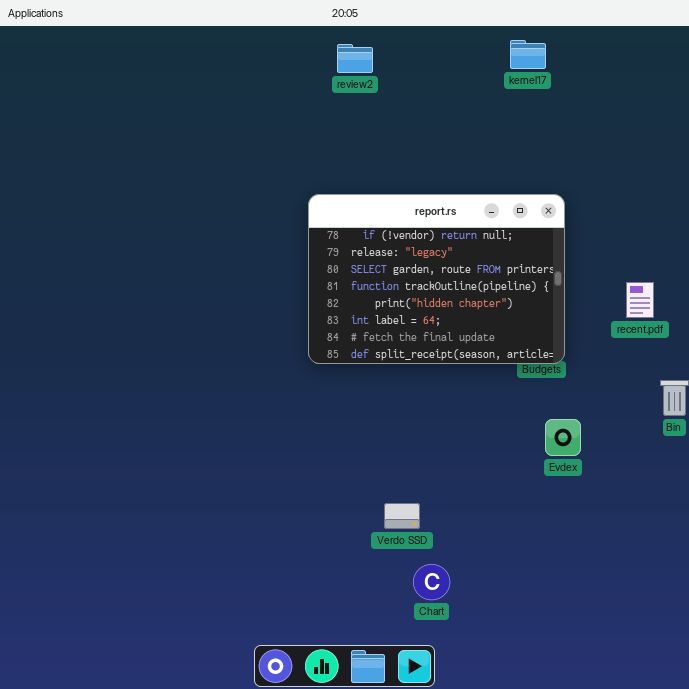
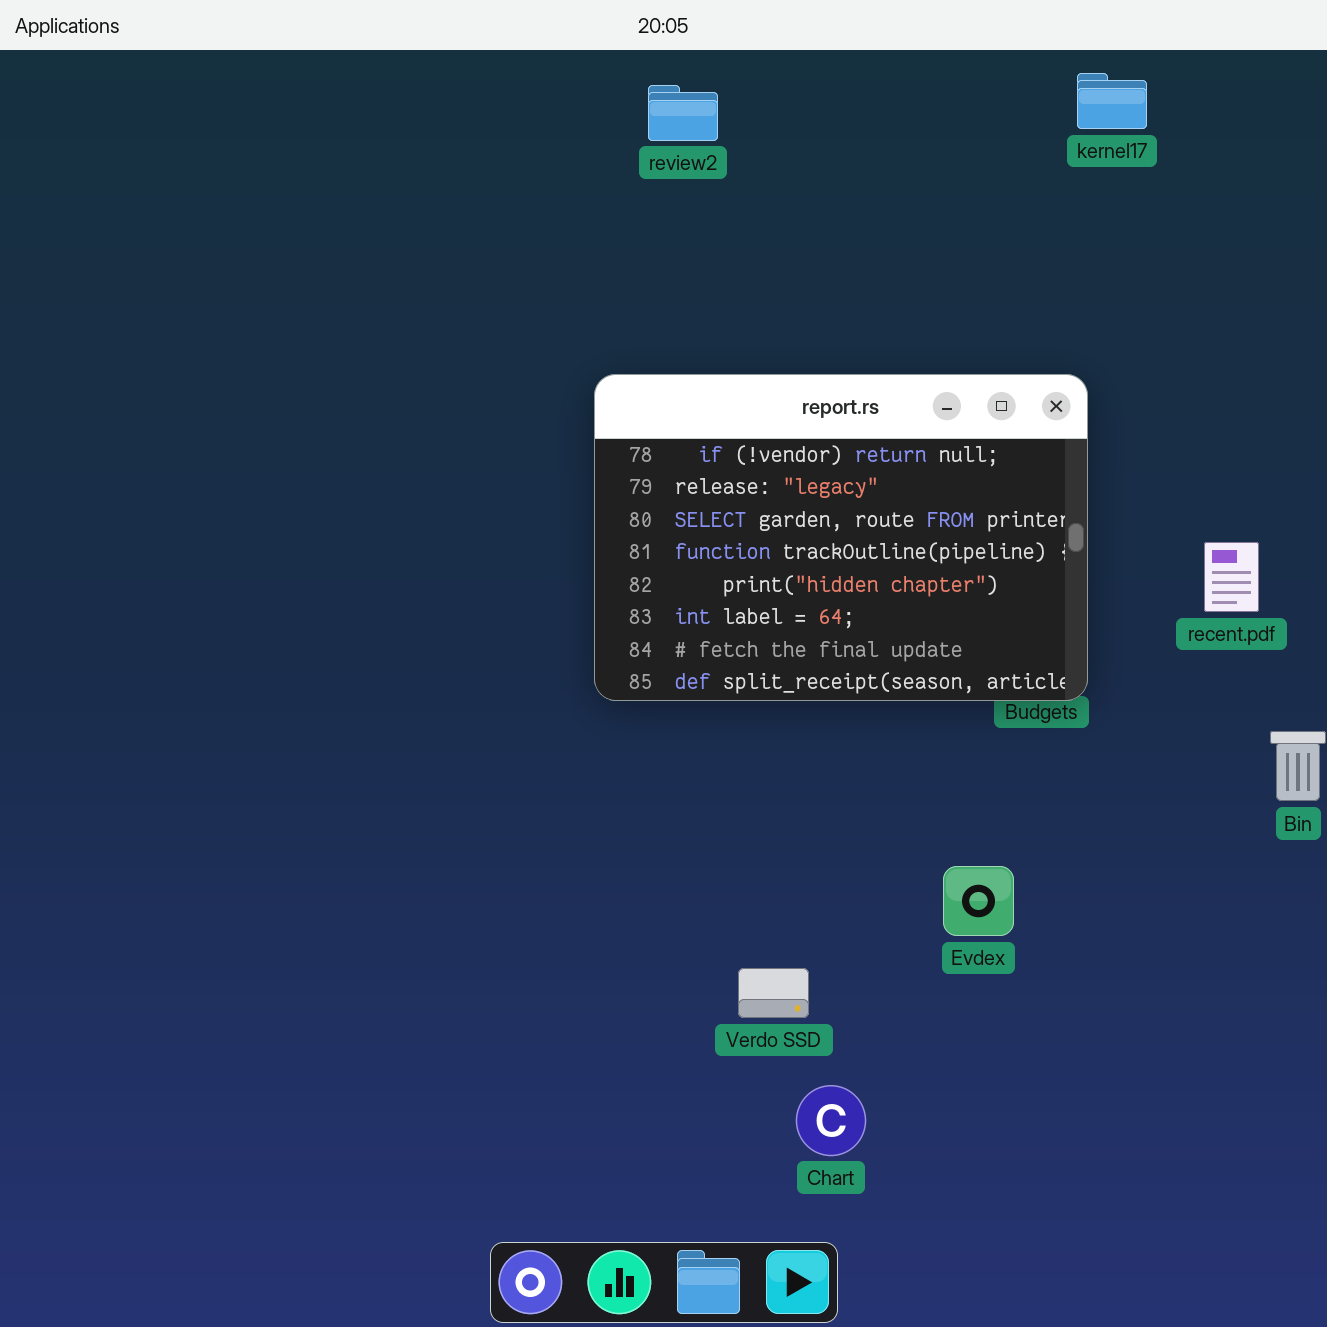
kernel17: [510,40,546,69] -> [1077,73,1147,129], moved
Evdex: [545,419,581,456] -> [943,866,1014,936], moved

